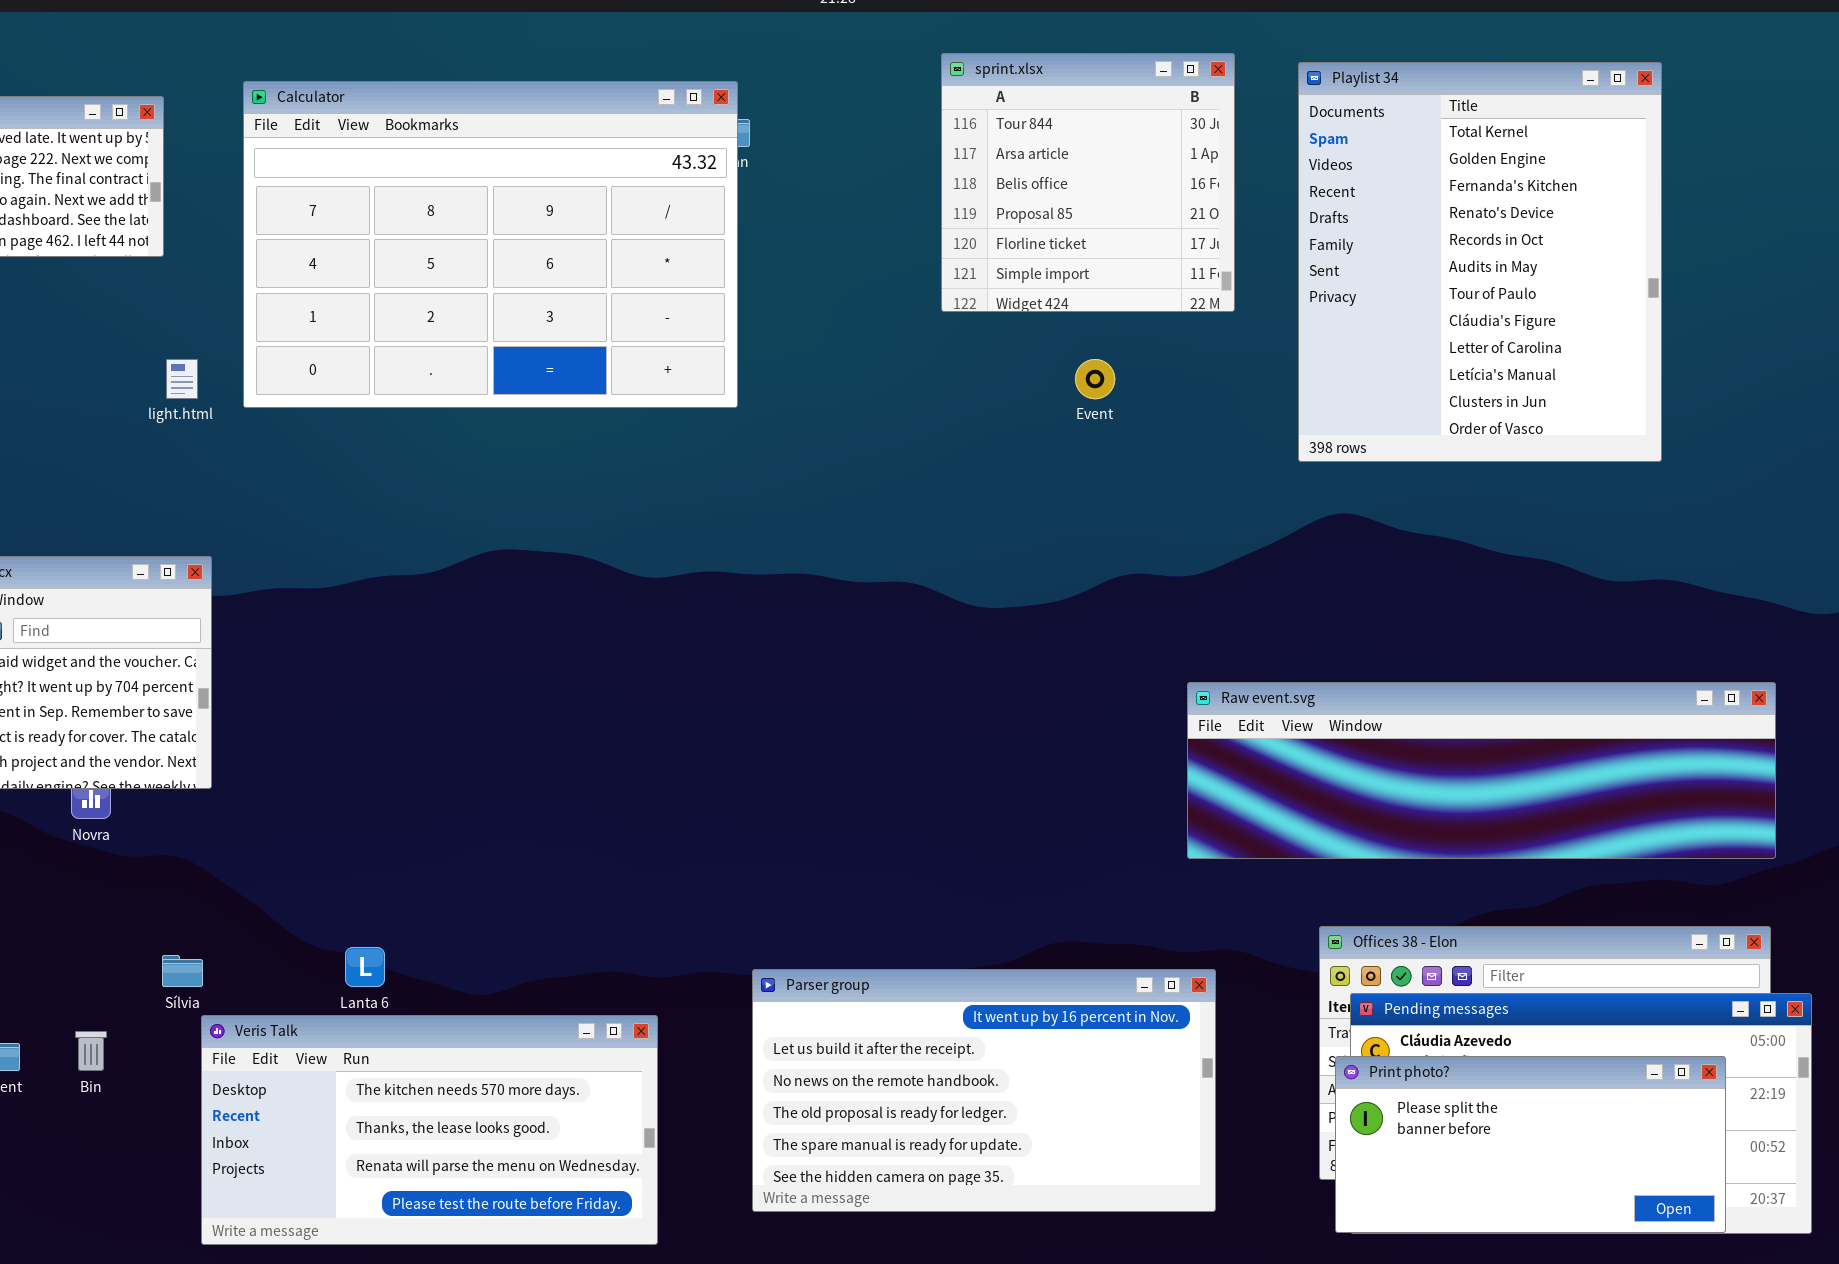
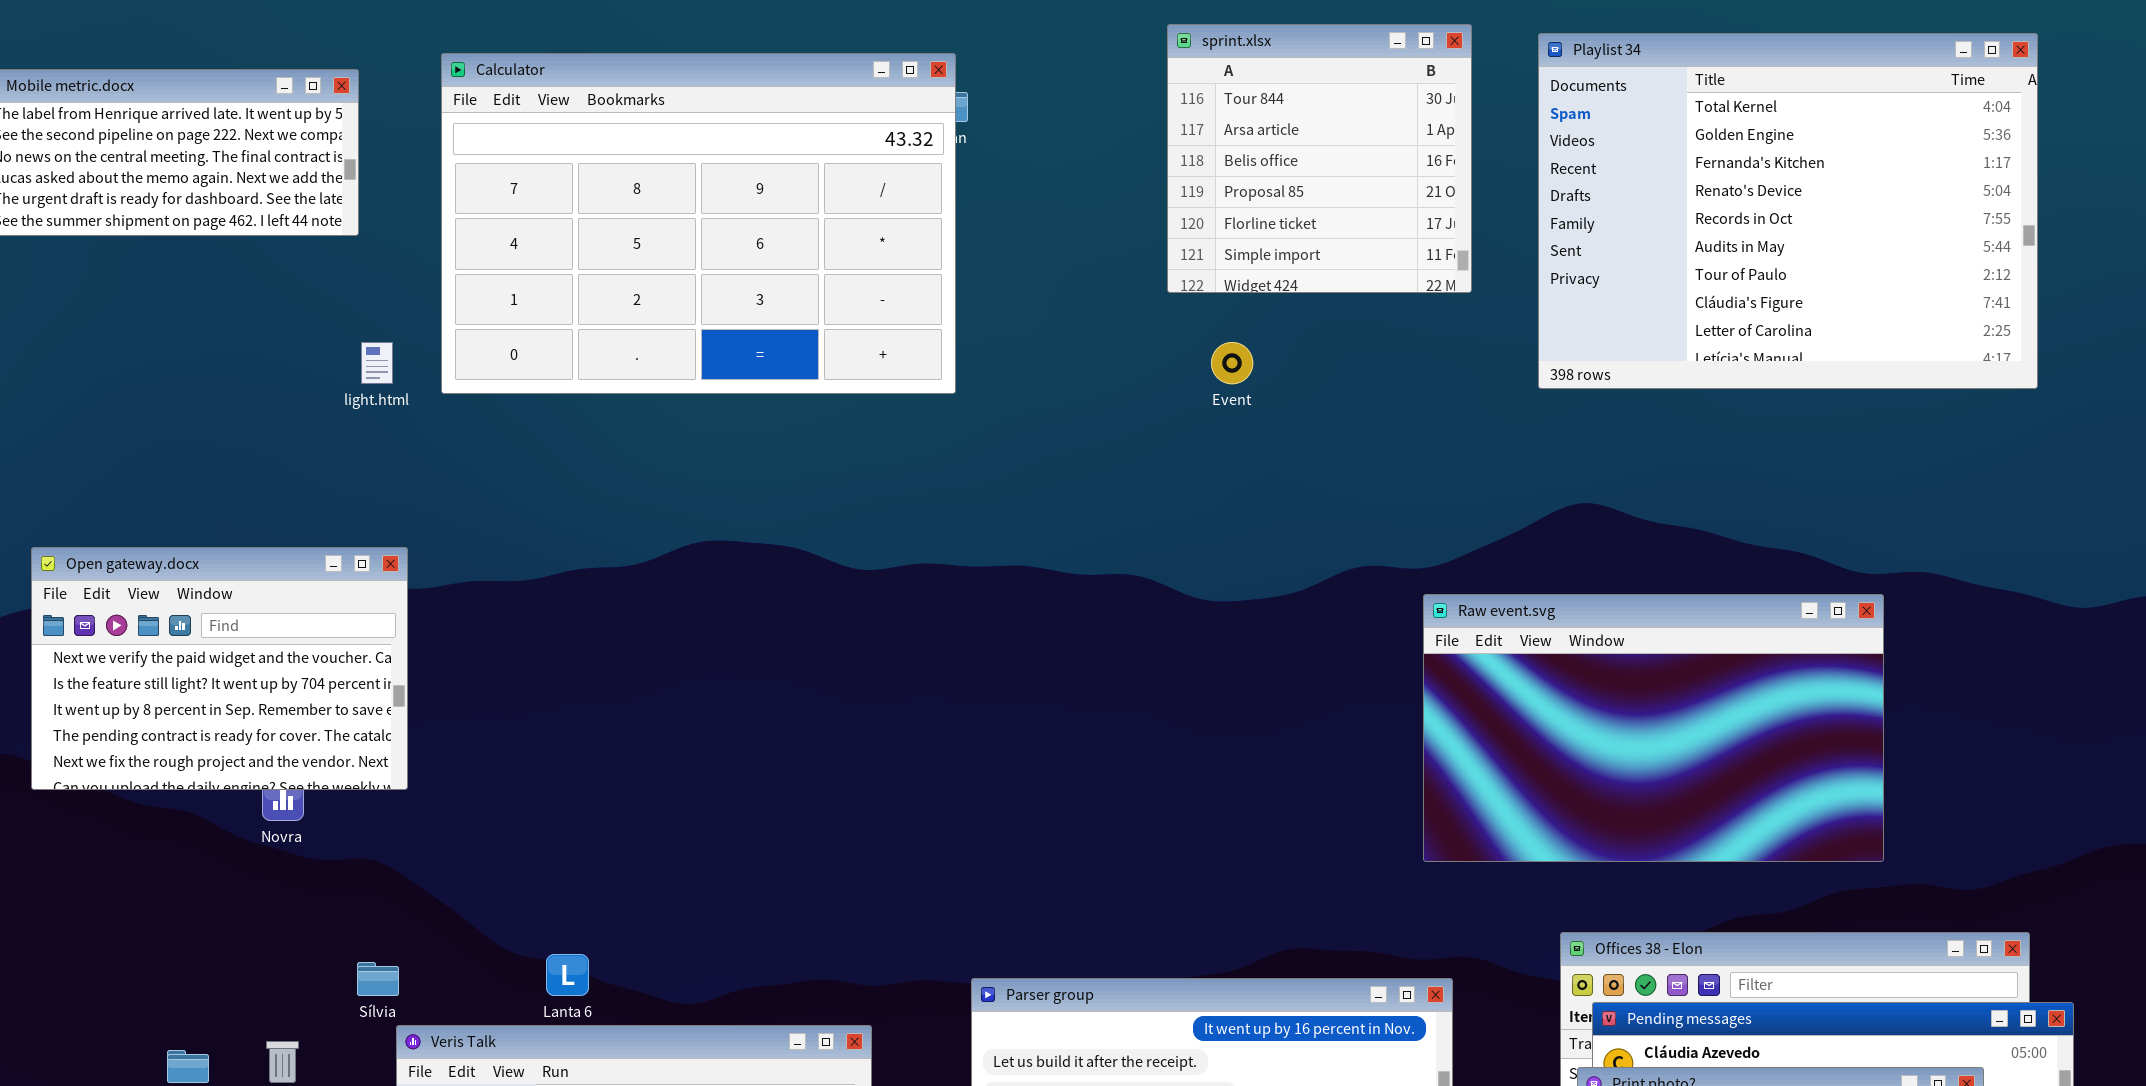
Playlist 34: [1298,62,1662,462] -> [1538,33,2038,389], resized
Event: [1075,359,1115,399] -> [1211,342,1253,384], moved
Raw event.svg: [1187,682,1776,859] -> [1423,594,1884,862], resized

